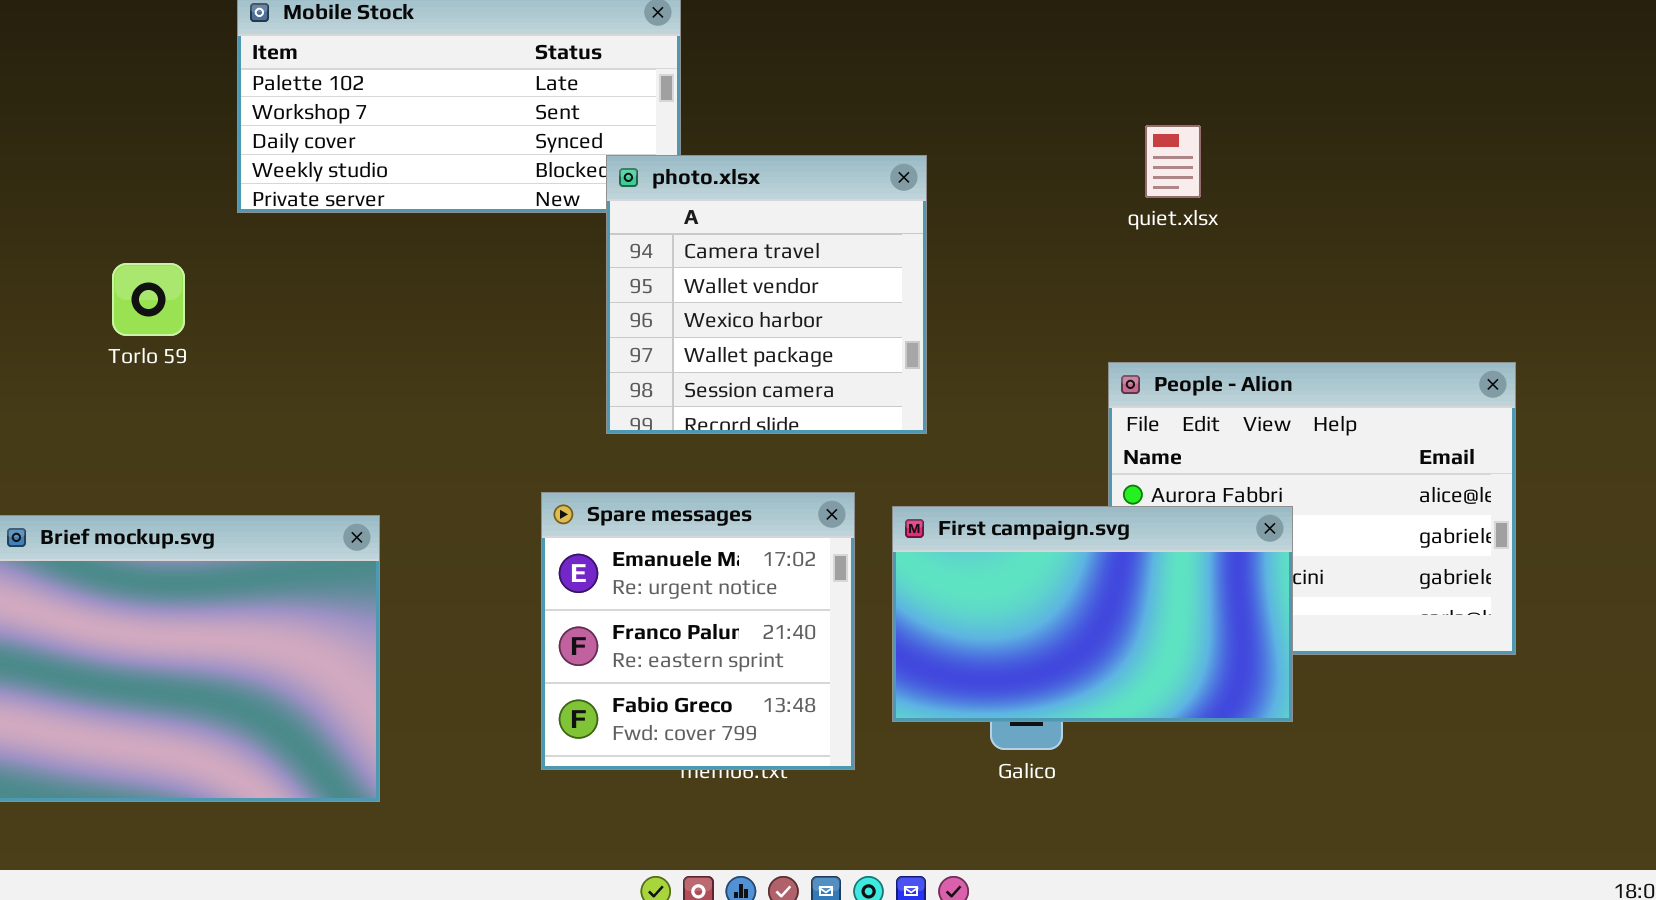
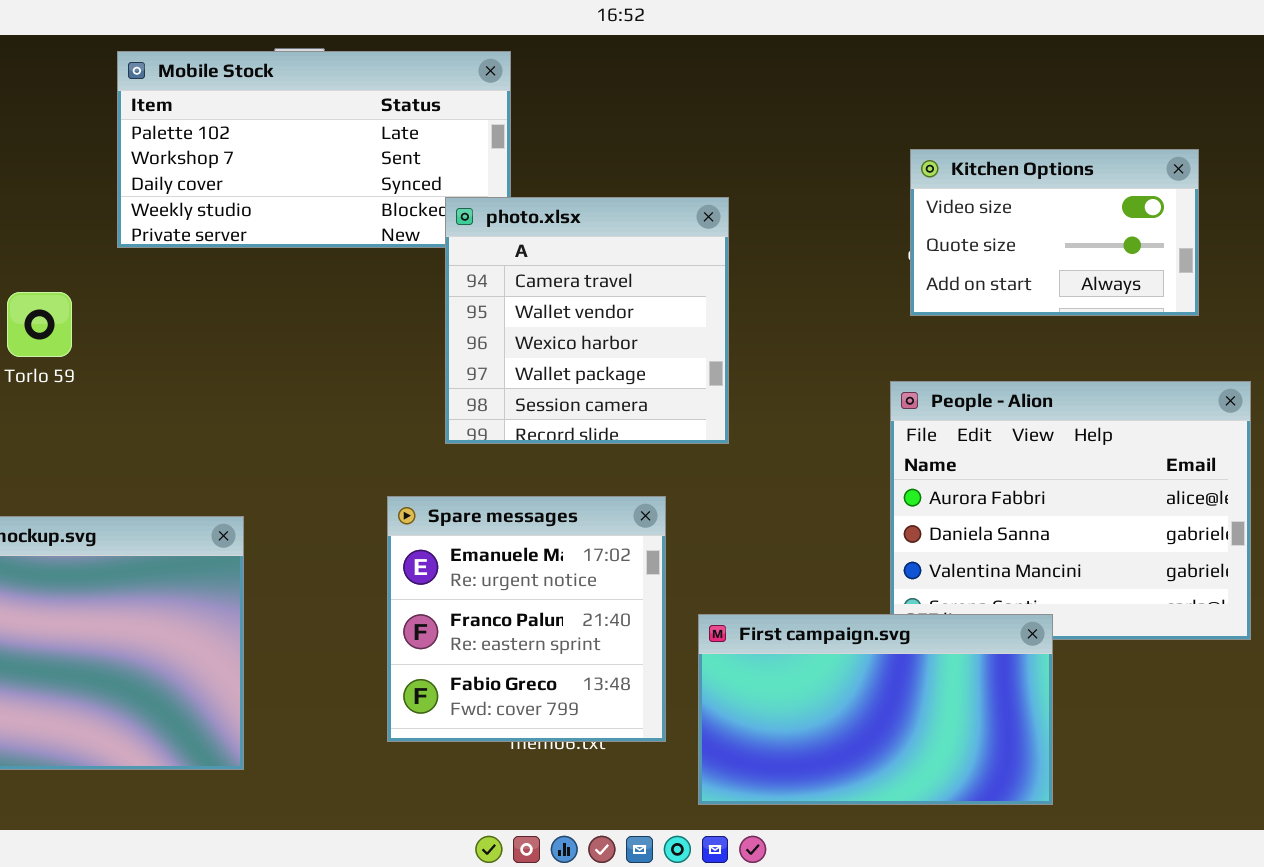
Kitchen Options: none -> [910,149,1199,316], opened
First campaign.svg: [892,506,1293,722] -> [698,614,1053,805], moved

